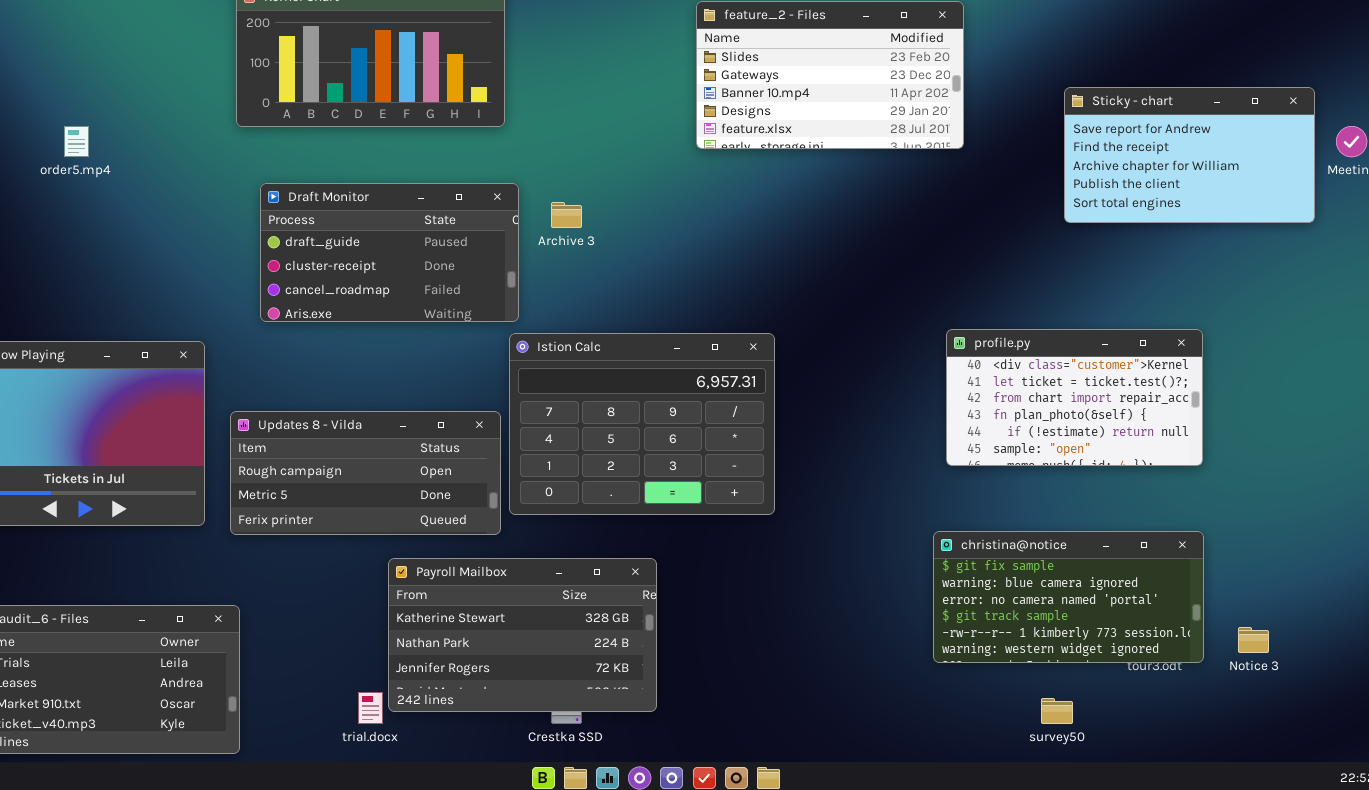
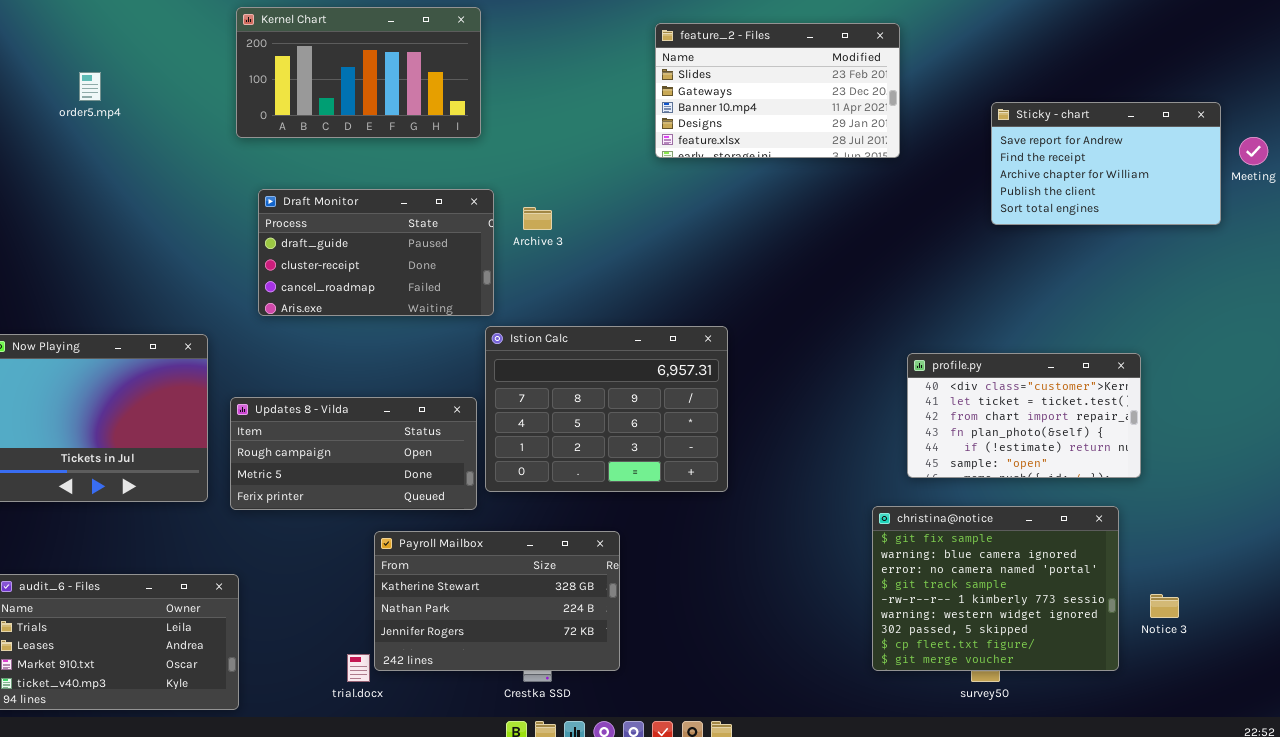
order5.mp4: [64,126,89,157] -> [79,72,101,101], moved
profile.py: [946,329,1203,466] -> [907,353,1141,478], moved
christina@notice: [933,531,1204,663] -> [872,506,1119,671], resized

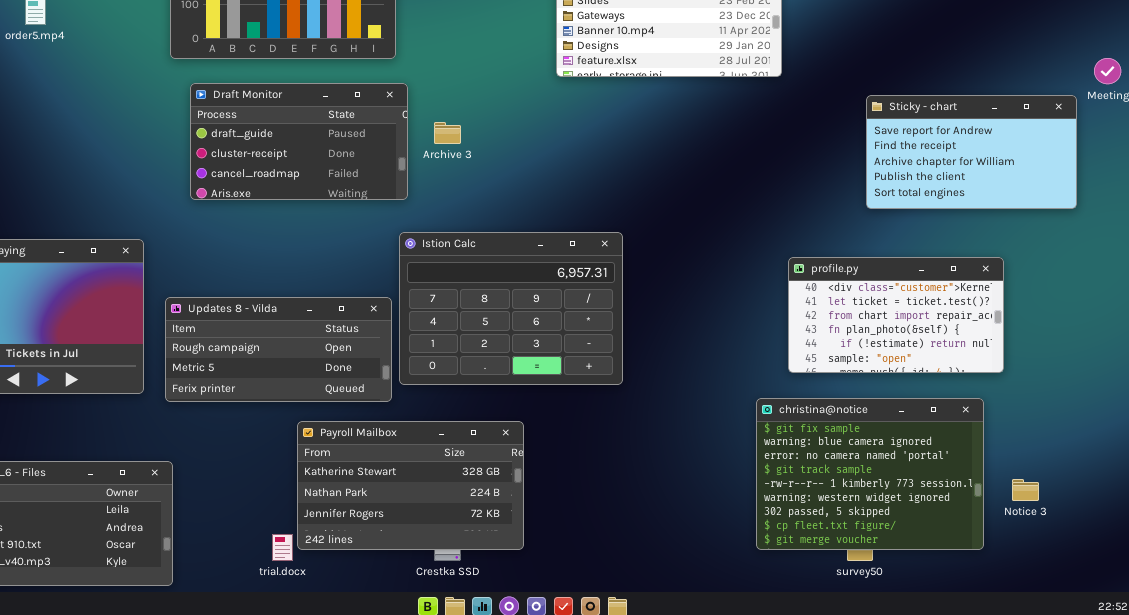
Sticky - chart: [991,102,1221,225] -> [866,95,1077,209], moved
Draft Monitor: [258,189,494,316] -> [190,83,408,200], moved

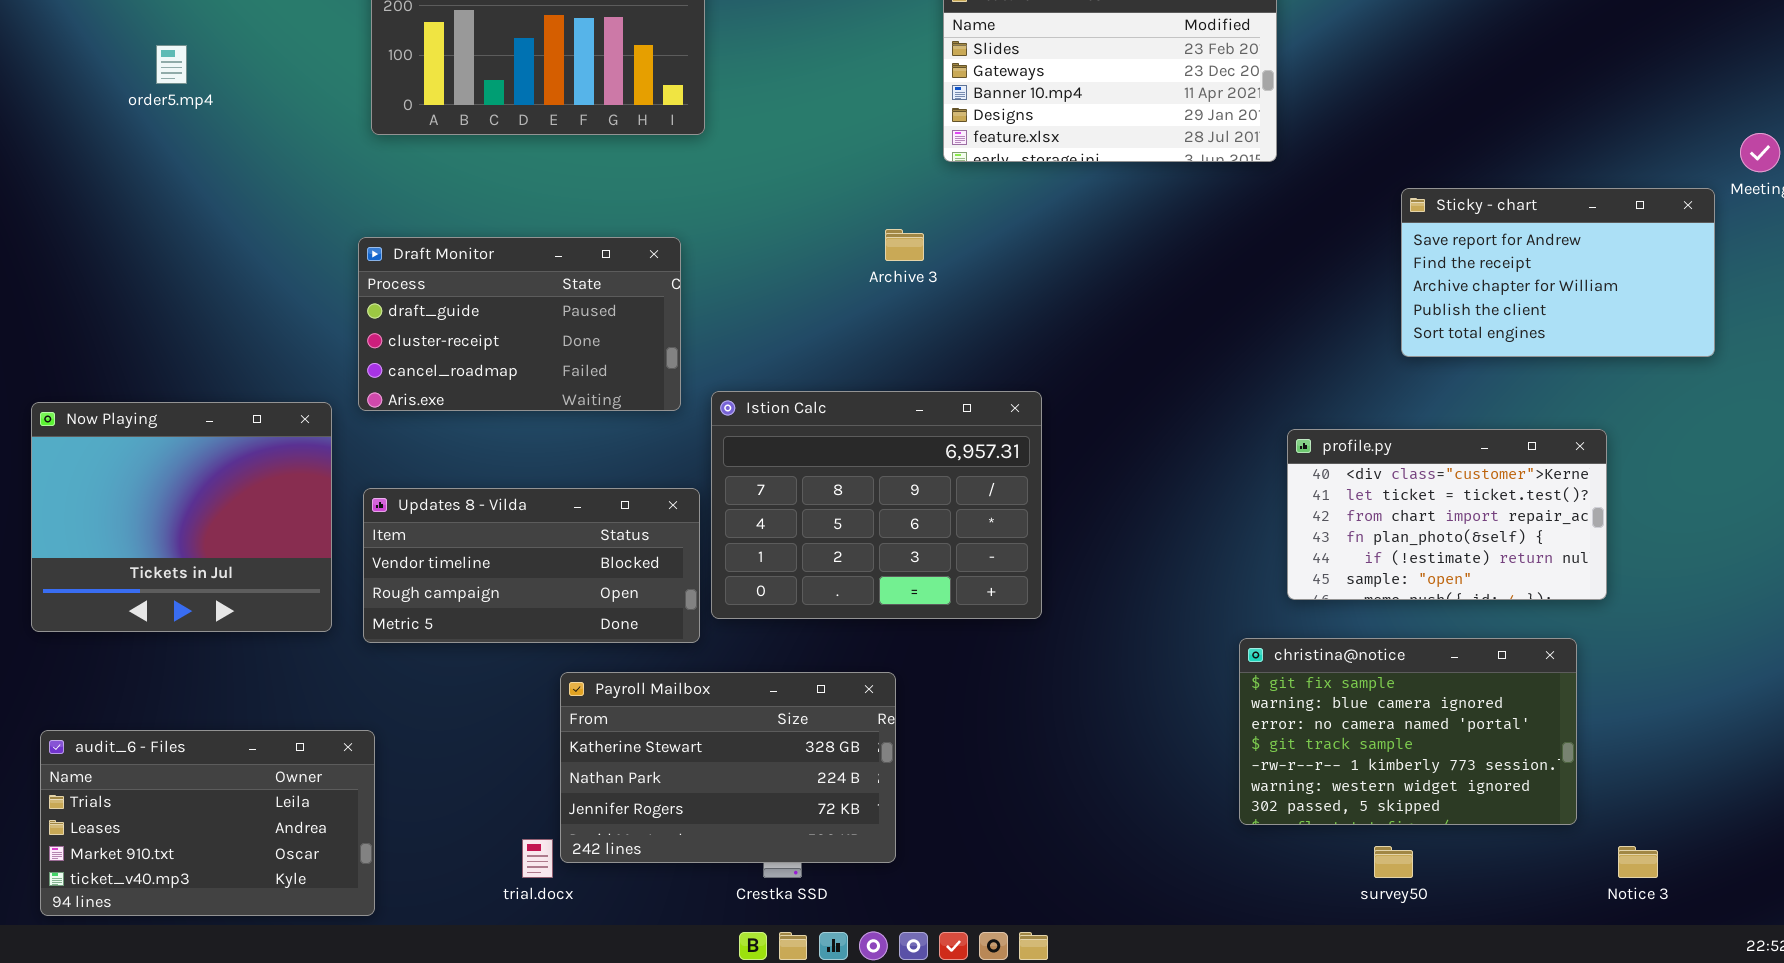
Draft Monitor: [190,83,408,200] -> [358,237,681,411], moved
Archive 3: [434,122,461,144] -> [885,229,924,261], moved
Updates 8 - Vilda: [165,297,392,402] -> [363,488,700,643], scrolled up 1 row
christina@notice: [756,398,984,550] -> [1239,638,1577,825], resized
Notice 3: [1012,479,1039,501] -> [1618,846,1658,878], moved

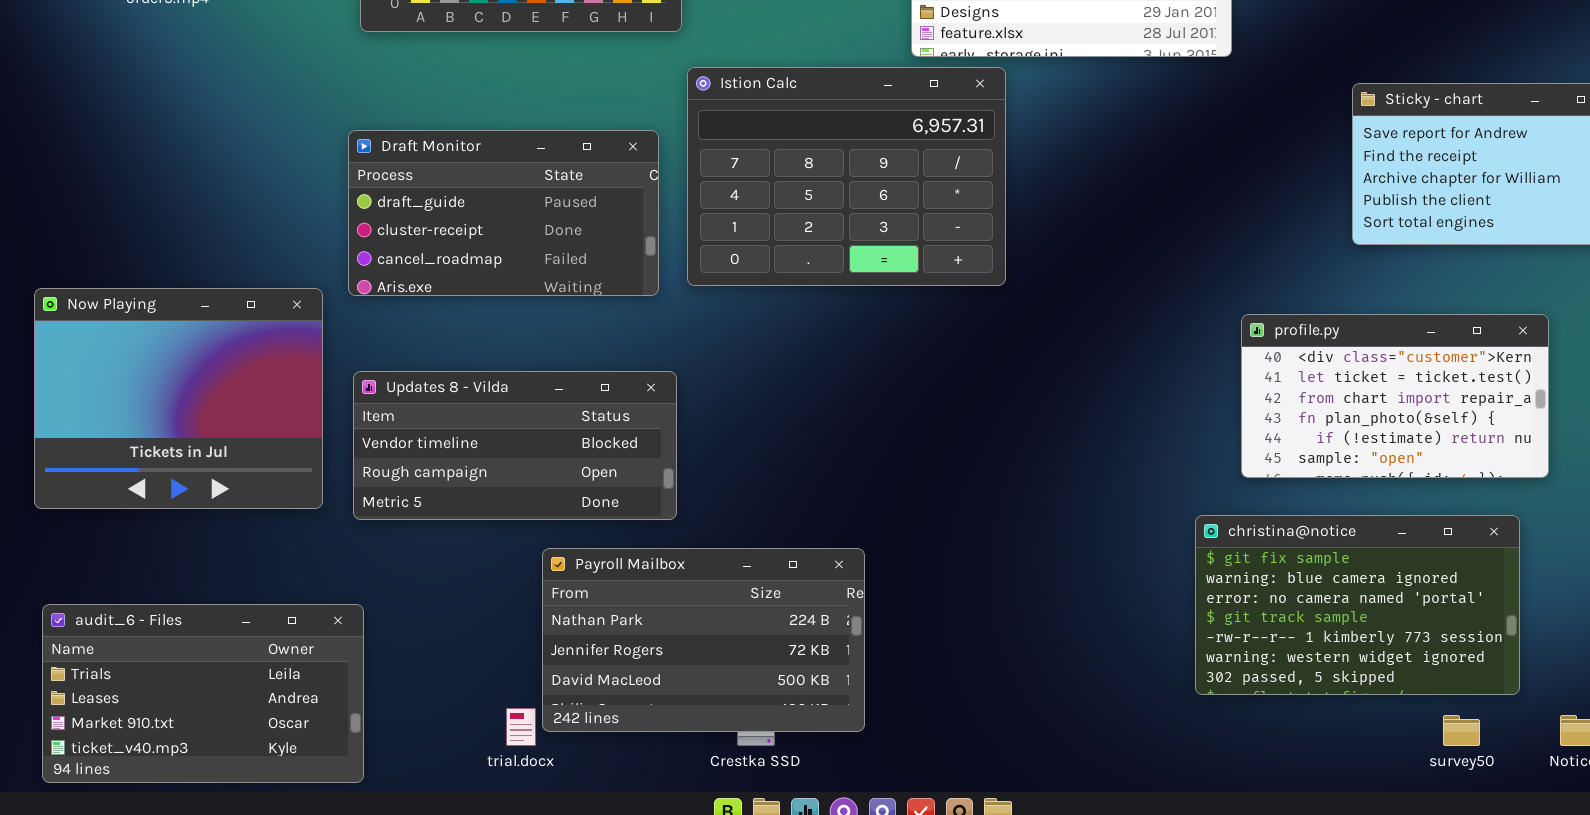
Istion Calc: [711,391,1042,619] -> [687,67,1006,286], moved
Payroll Mailbox: [560,672,896,863] -> [542,548,865,732], scrolled down 1 row
survey50: [1374,846,1413,878] -> [1443,715,1480,746], moved

